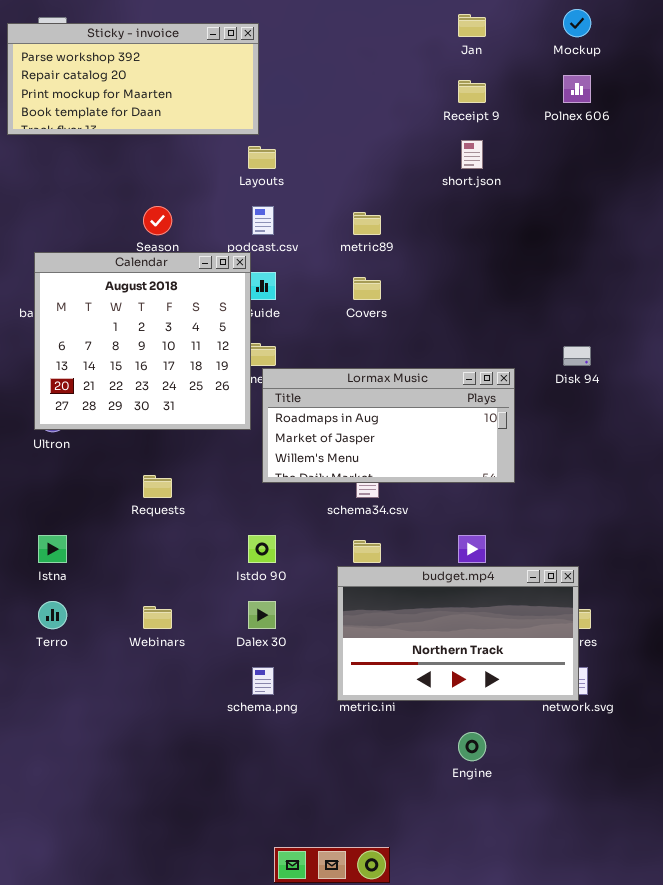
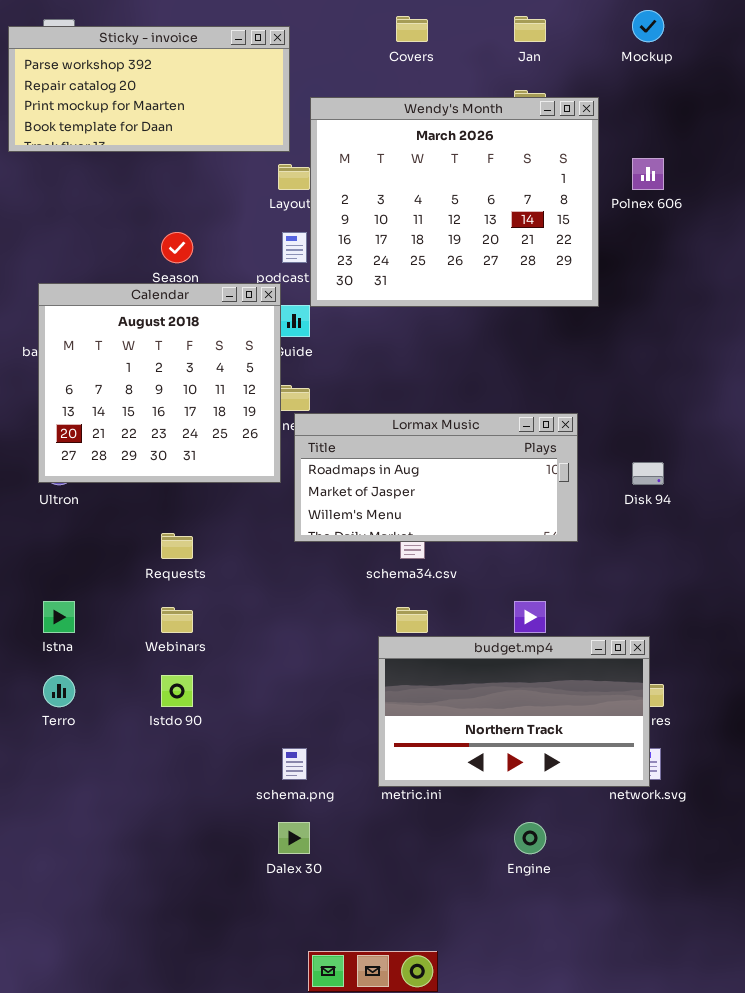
Polnex 606: [563,75,591,103] -> [632,158,664,190], moved
Wendy's Month: none -> [310,97,599,307], opened
Covers: [353,277,381,300] -> [396,16,428,42], moved
Disk 94: [563,346,591,366] -> [632,462,664,485], moved
Istdo 90: [248,535,276,563] -> [161,675,193,707], moved
Dalex 30: [248,601,276,629] -> [278,822,310,854], moved
Webinars: [143,606,172,629] -> [161,607,193,633], moved

